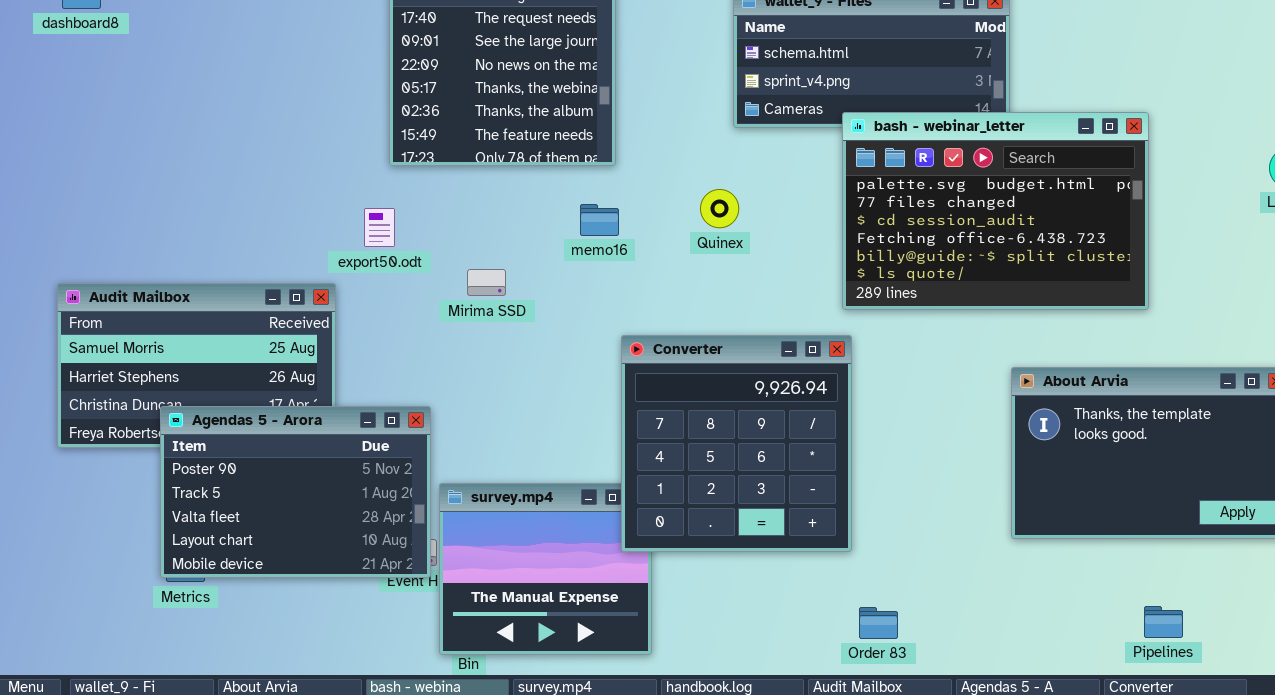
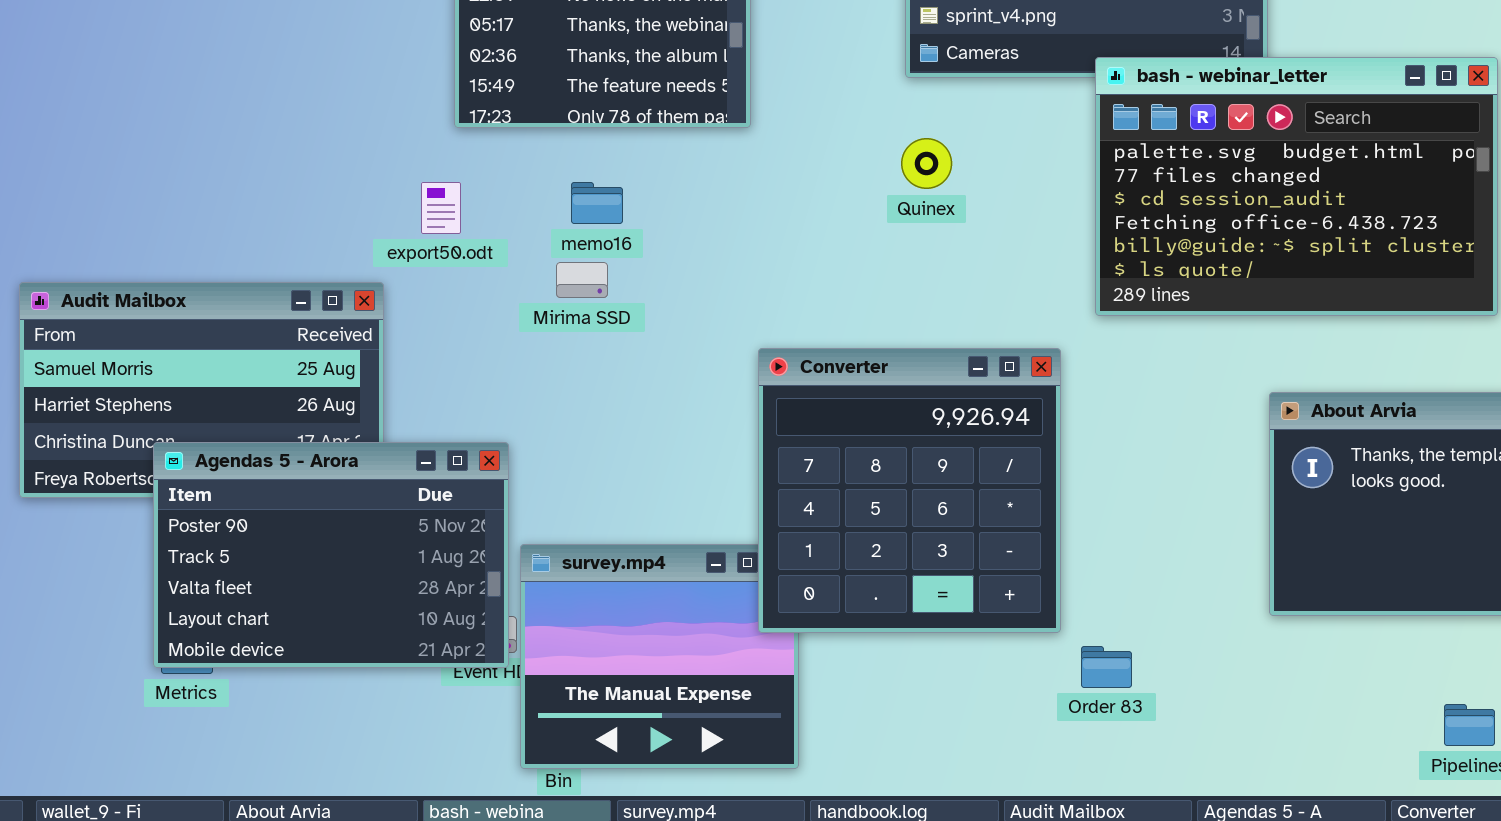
bash - webinar_letter: [842,112,1149,310] -> [1095,57,1498,316], moved
Quinex: [700,189,739,228] -> [901,138,952,189], moved
memo16: [580,204,619,236] -> [571,182,623,224], moved
Order 83: [859,607,898,639] -> [1081,646,1132,688], moved

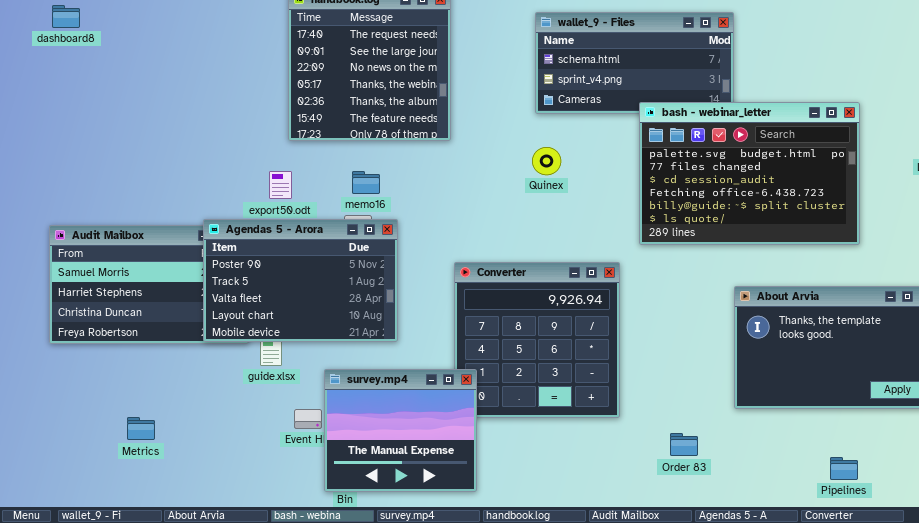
Agendas 5 - Arora: [153,442,509,668] -> [203,219,398,342], moved
survey.mp4: [520,544,799,769] -> [324,369,477,492], raised
Order 83: [1081,646,1132,688] -> [670,433,698,456], moved

